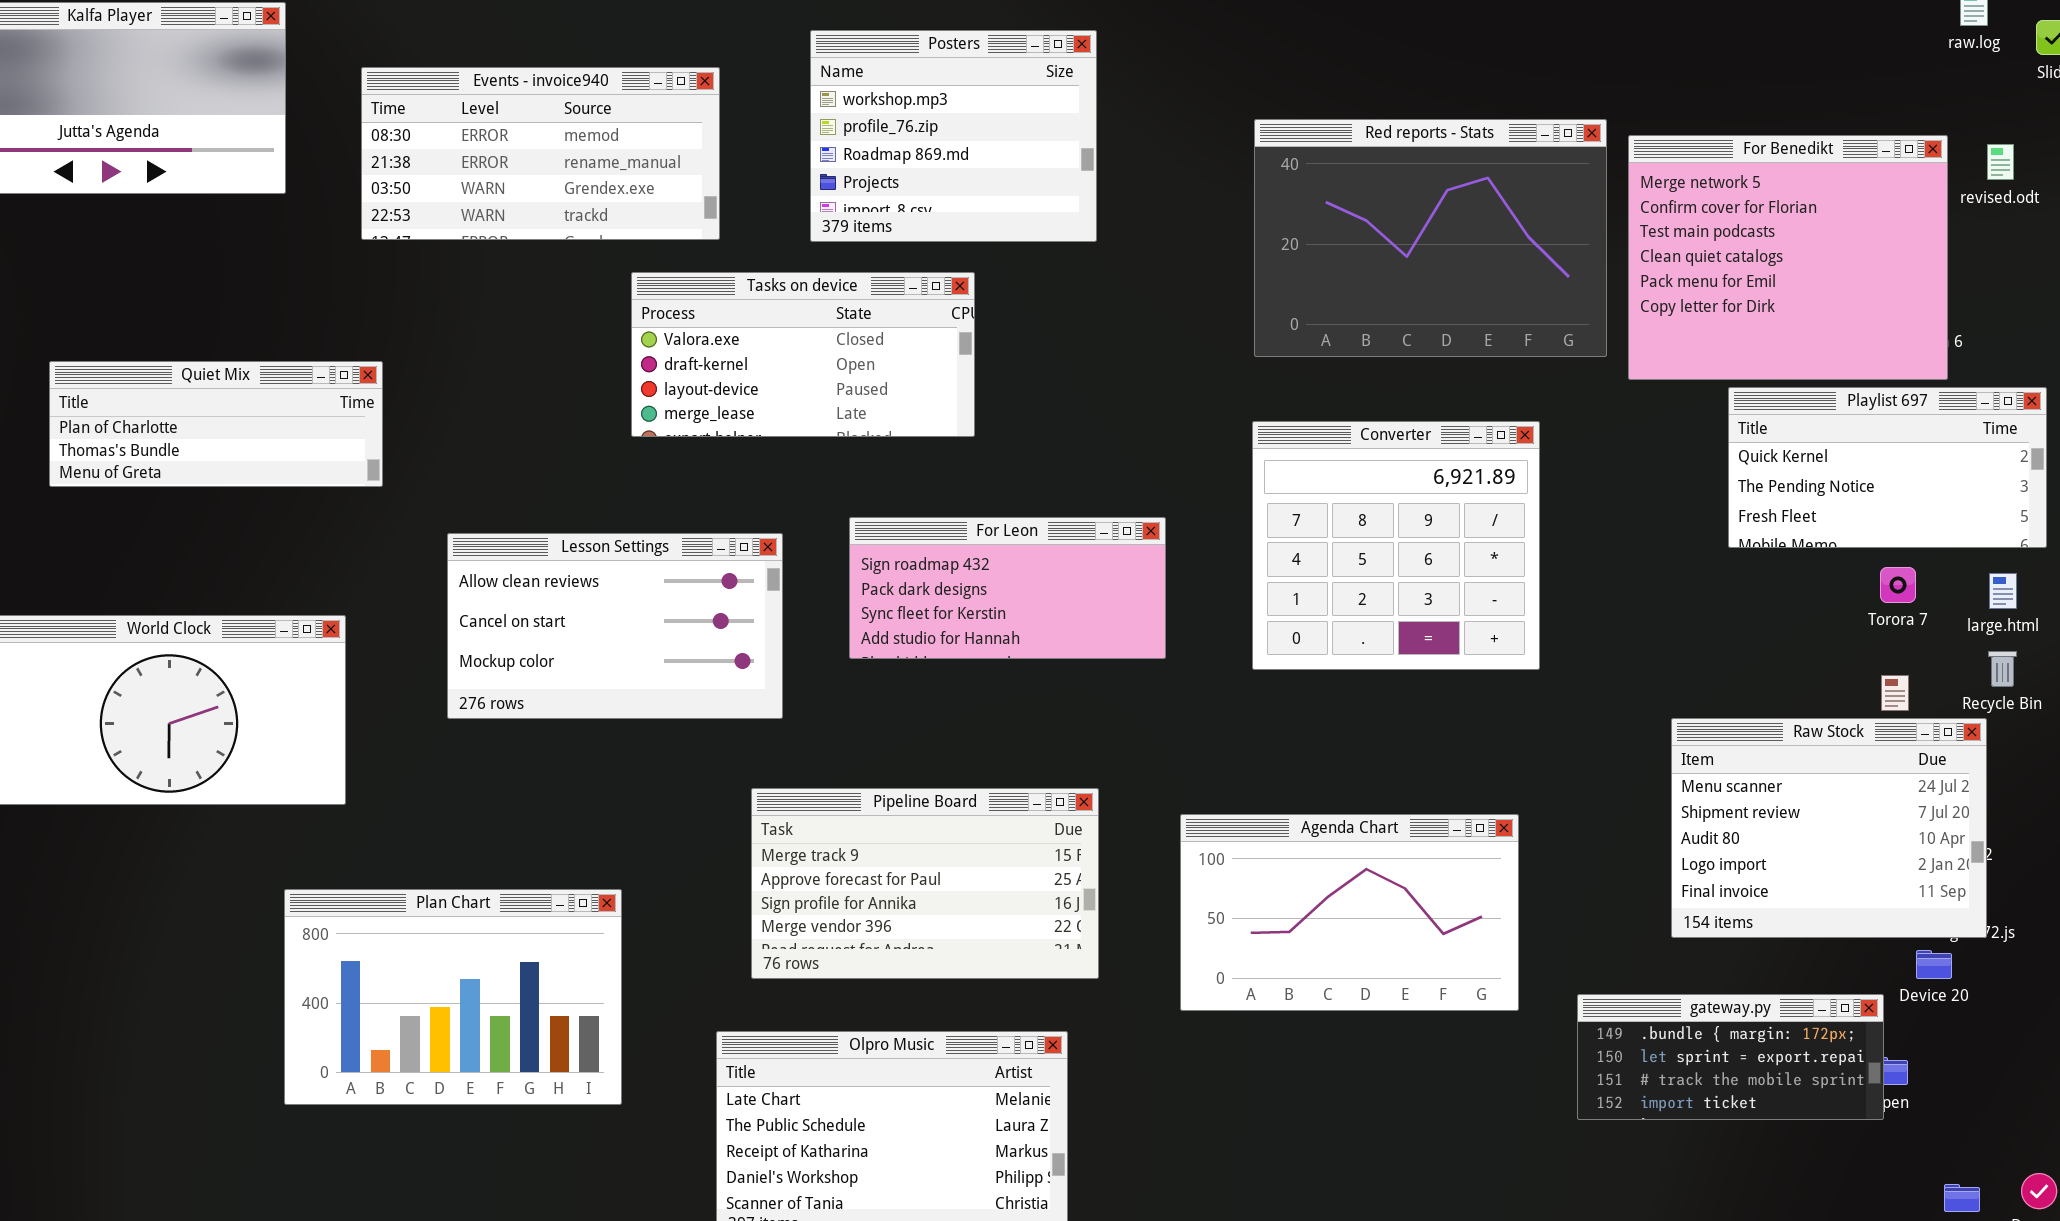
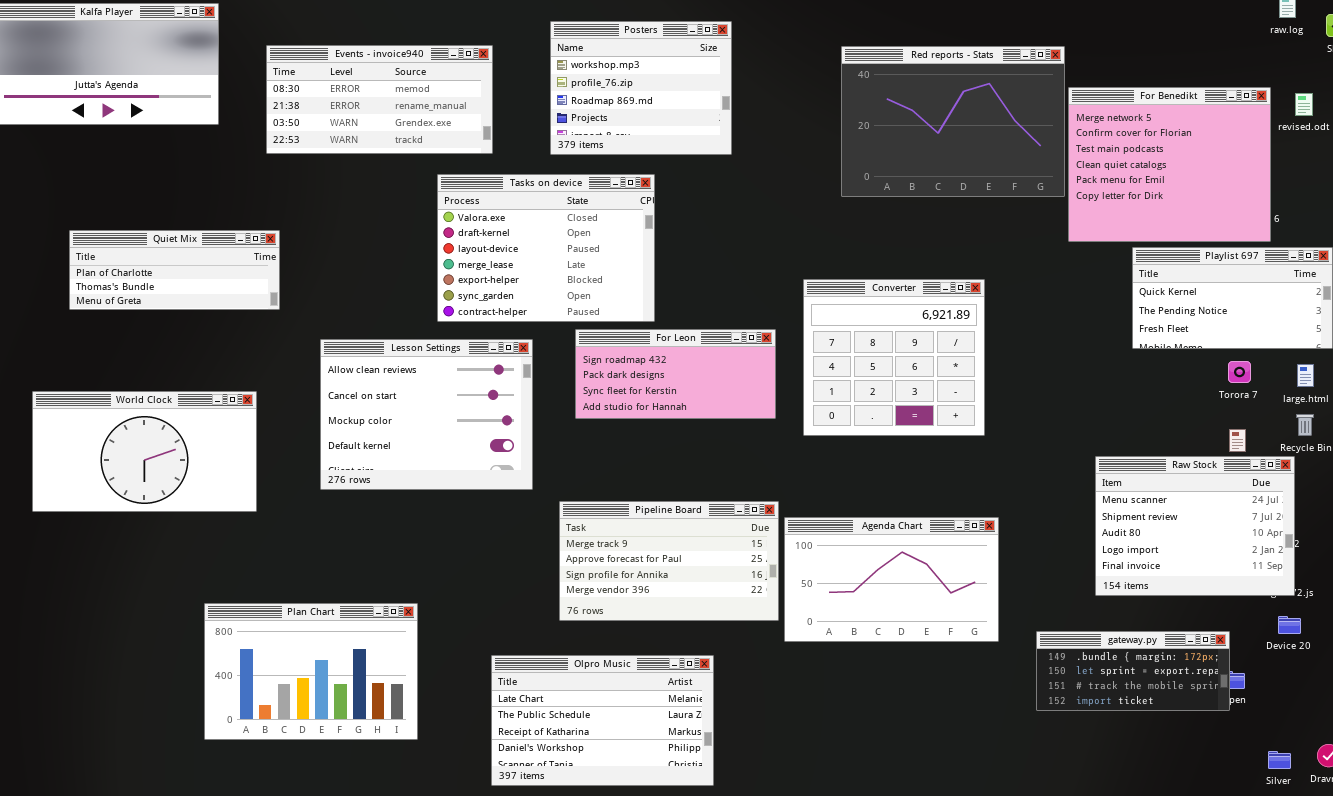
Red reports - Stats: [1254,119,1607,357] -> [841,46,1065,197], moved
Tasks on device: [631,272,975,437] -> [437,174,655,322], resized
Converter: [1252,421,1540,670] -> [803,279,985,436], moved
Lesson Settings: [447,533,783,719] -> [320,339,533,490], resized
Pipeline Board: [751,788,1099,979] -> [559,501,779,621], moved
Plan Chart: [284,889,622,1105] -> [204,603,418,740], moved
Device 20: [1916,950,1952,979] -> [1278,616,1301,634], moved

